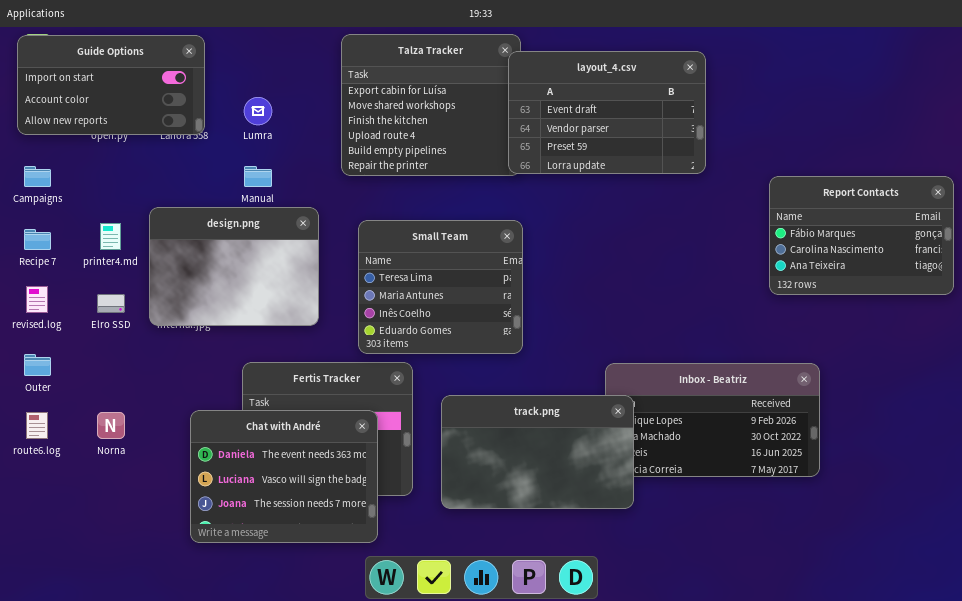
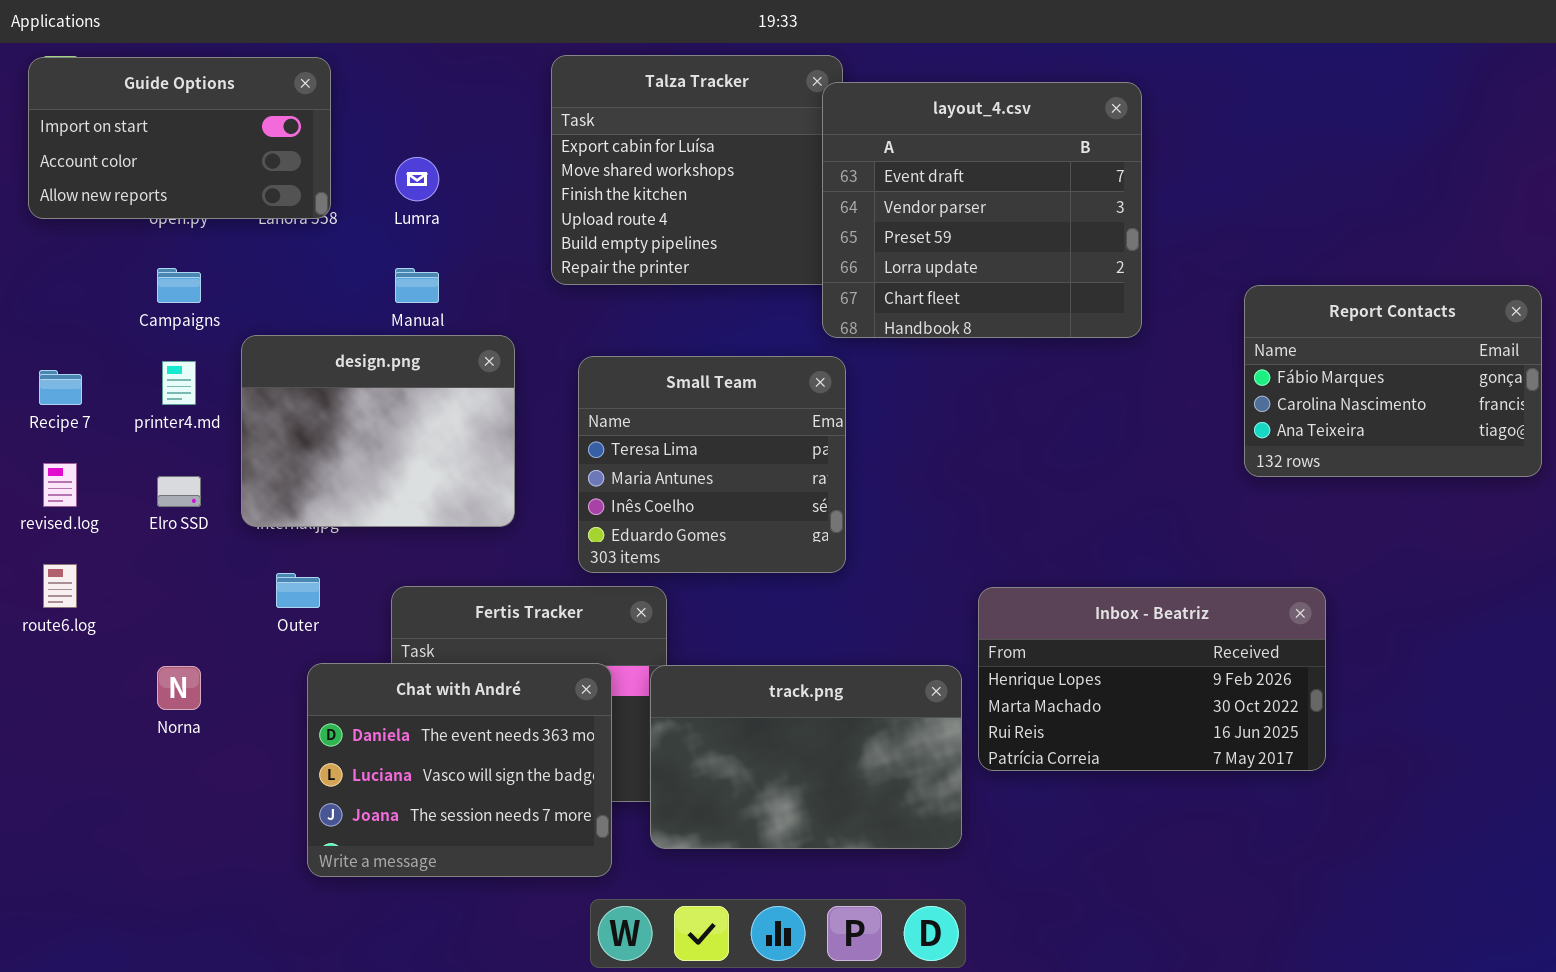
layout_4.csv: [508,51,706,174] -> [822,82,1142,338], resized
Campaigns: [24,166,51,187] -> [157,268,201,303], moved
Outer: [24,354,51,376] -> [276,573,320,608], moved
track.png: [441,395,634,509] -> [650,665,962,849], moved
route6.log: [26,412,48,439] -> [43,564,77,608], moved

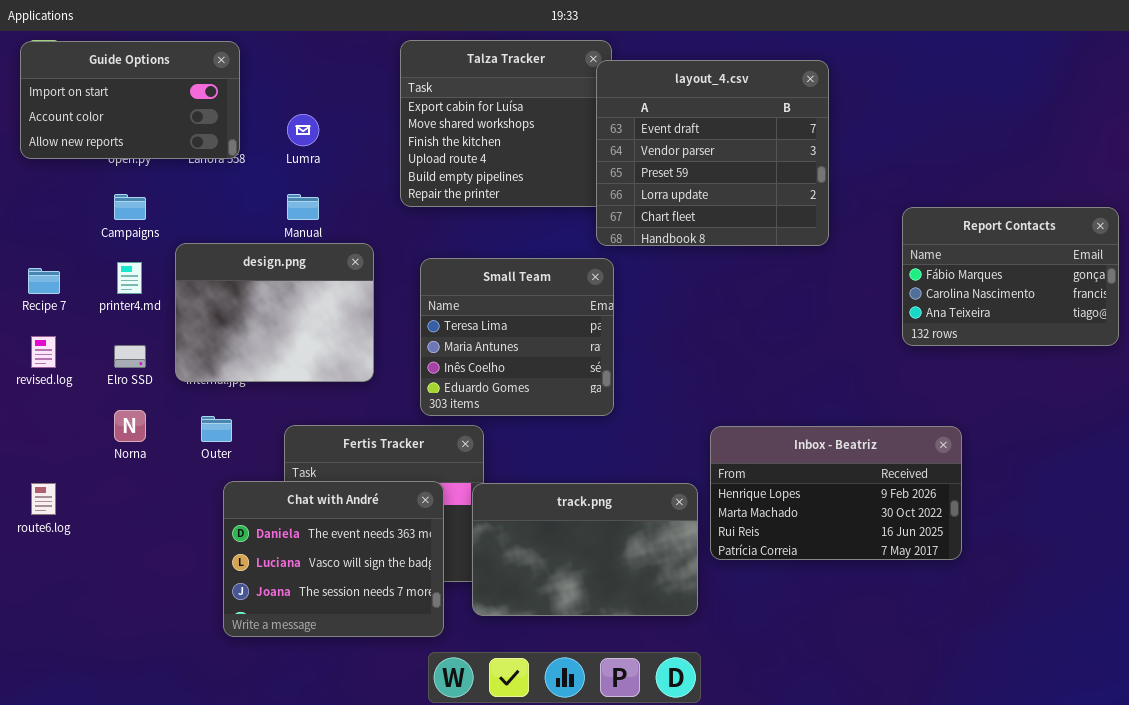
route6.log: [43,564,77,608] -> [31,483,56,515], moved
Norna: [157,666,201,710] -> [114,410,146,442], moved

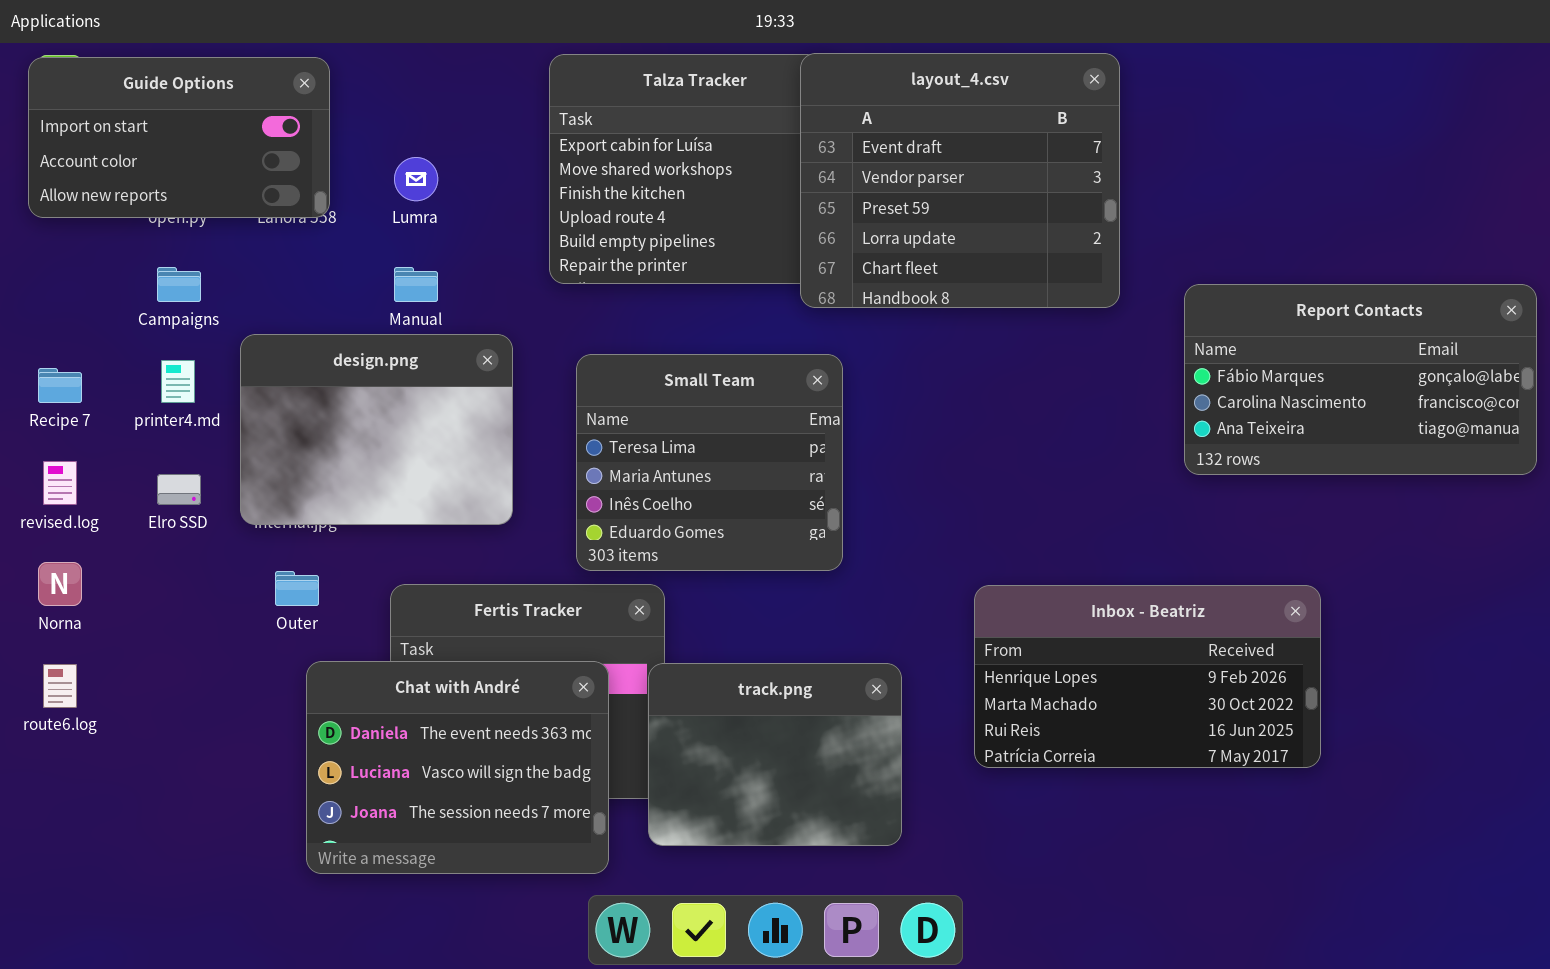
layout_4.csv: [596,60,829,246] -> [800,53,1120,308], moved
Report Contacts: [902,207,1119,346] -> [1184,284,1537,475], resized
Norna: [114,410,146,442] -> [38,562,82,606], moved
track.png: [472,483,698,616] -> [648,663,902,846], resized

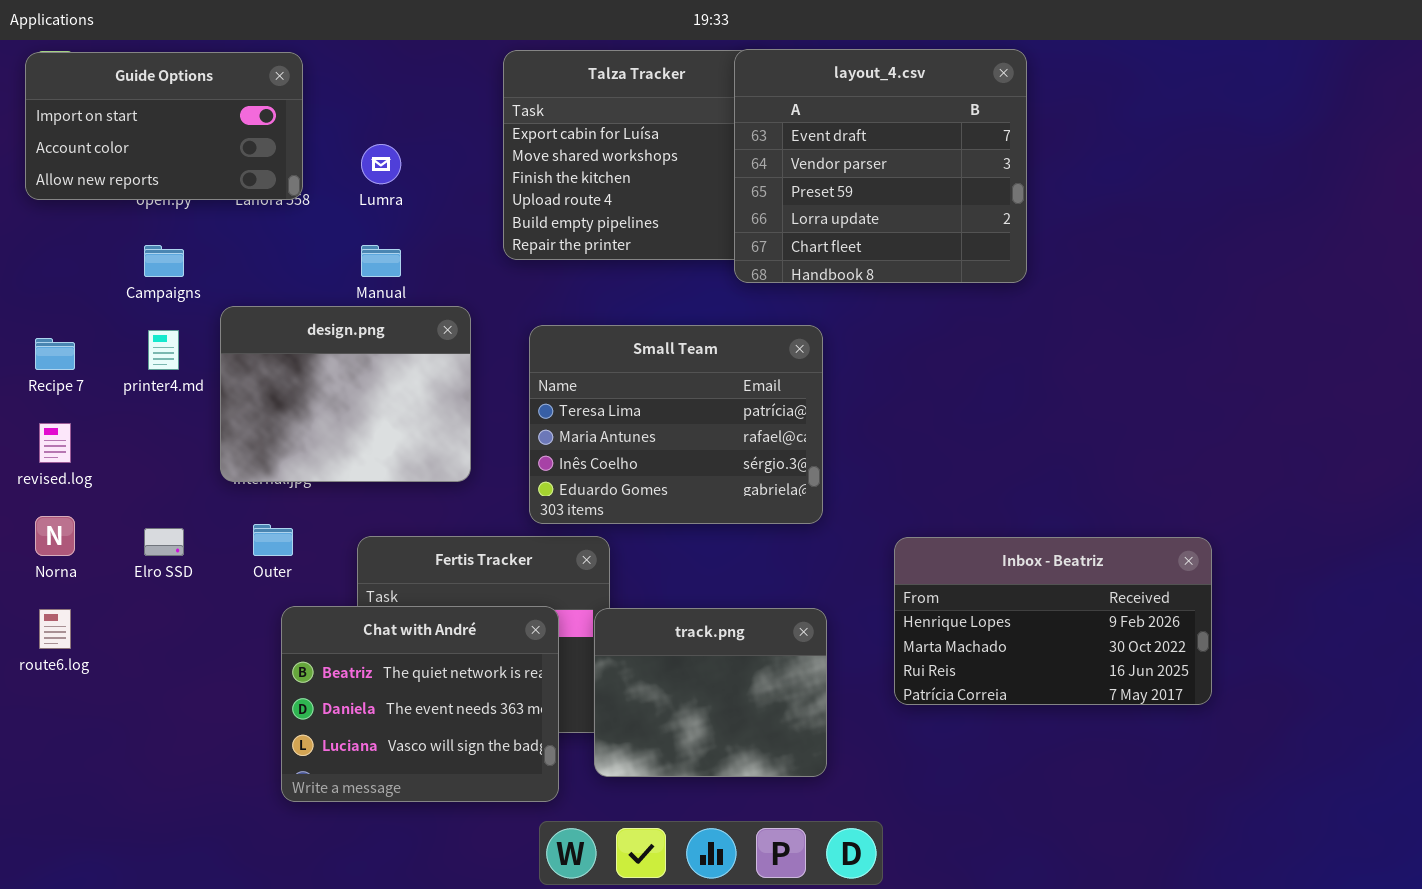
Report Contacts: [1184,284,1537,475] -> none, closed
Small Team: [576,354,843,571] -> [529,325,823,524], resized
Elro SSD: [157,474,201,505] -> [144,528,184,556], moved
Chat with André: [306,661,609,874] -> [281,606,559,802], scrolled up 1 row

